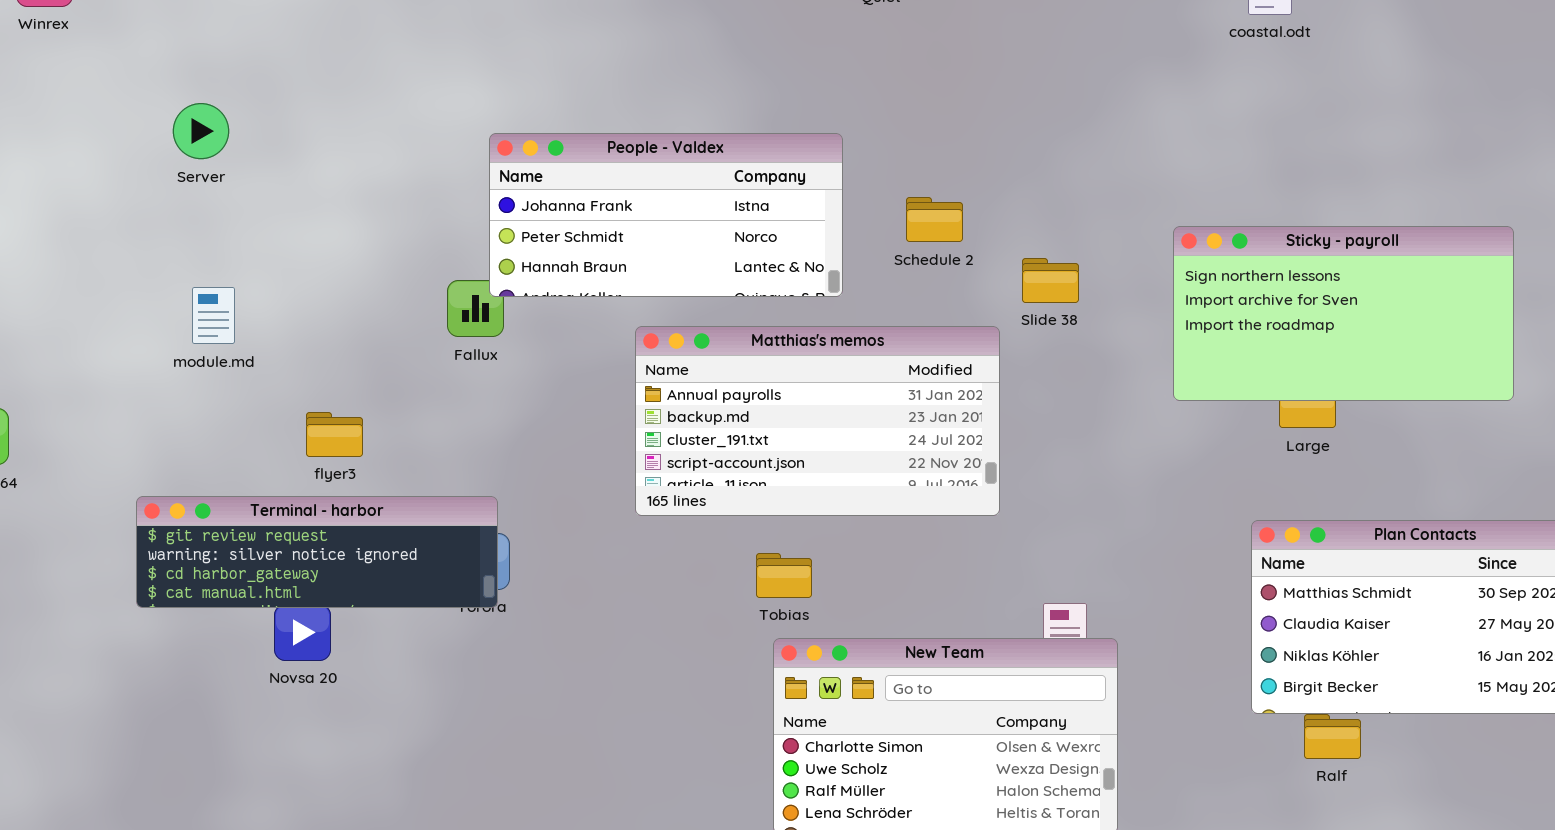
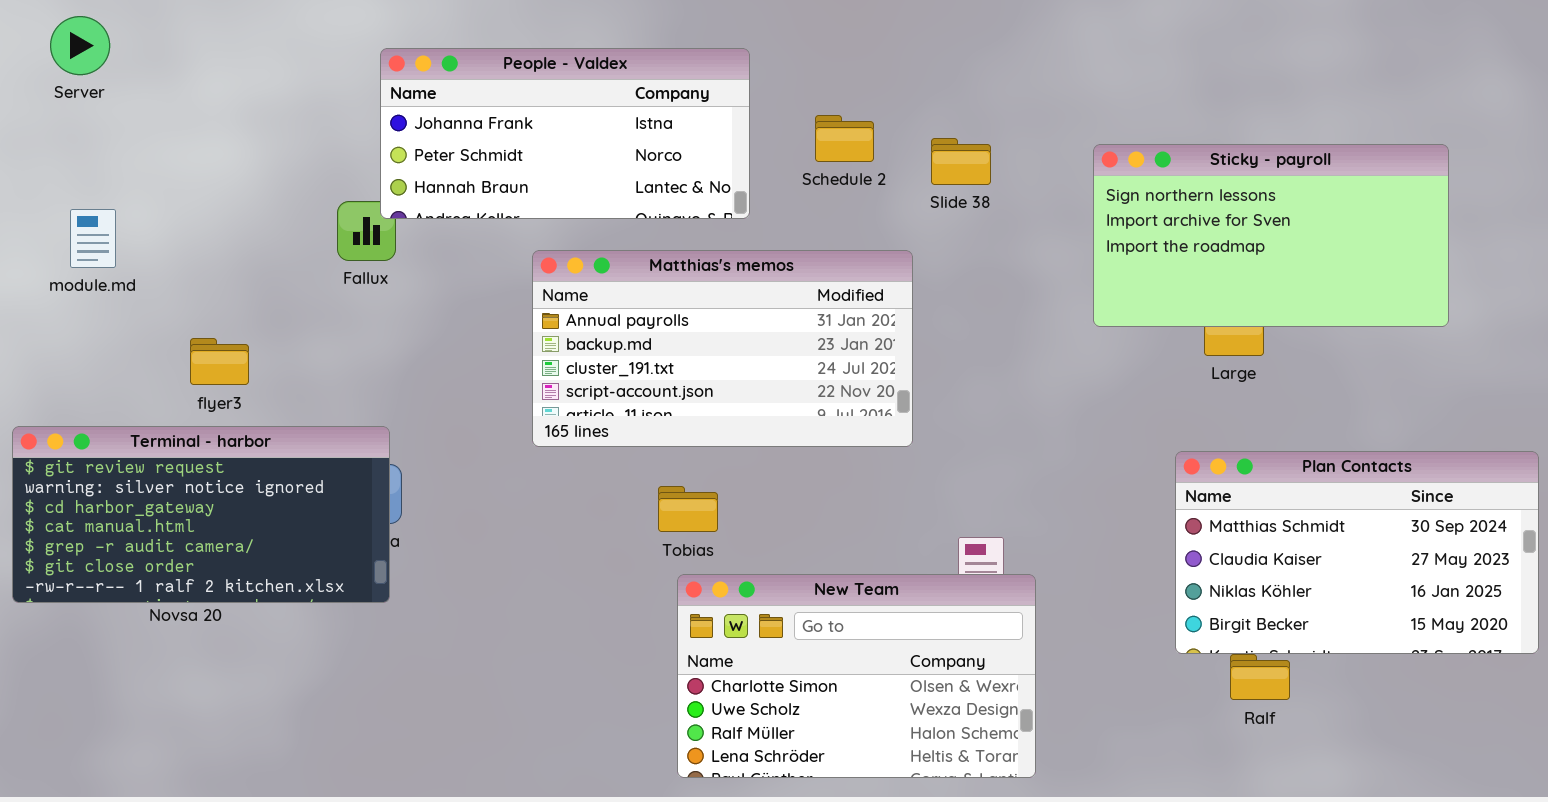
Slide 38: [1022,258,1079,303] -> [931,138,991,185], moved
Terminal - harbor: [136,496,498,608] -> [12,426,390,603], resized

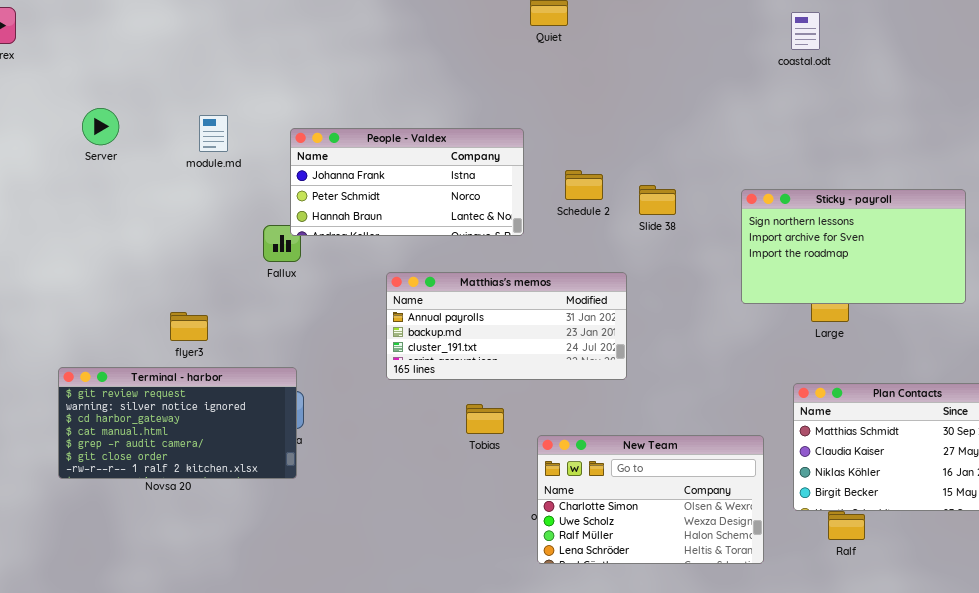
module.md: [70,209,116,268] -> [199,115,228,152], moved
Matthias's memos: [532,250,913,447] -> [386,272,627,380], resized
New Team: [677,574,1036,778] -> [537,435,764,564], moved

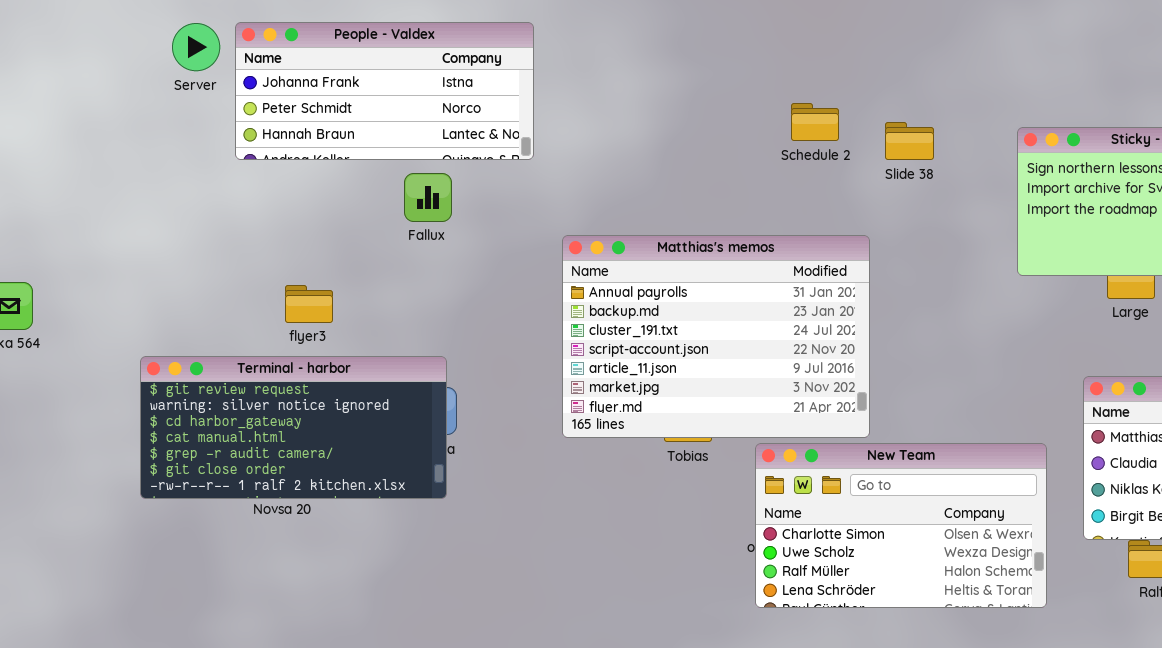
People - Valdex: [290,128,524,236] -> [235,22,534,160], moved
Matthias's memos: [386,272,627,380] -> [562,235,870,438], resized

